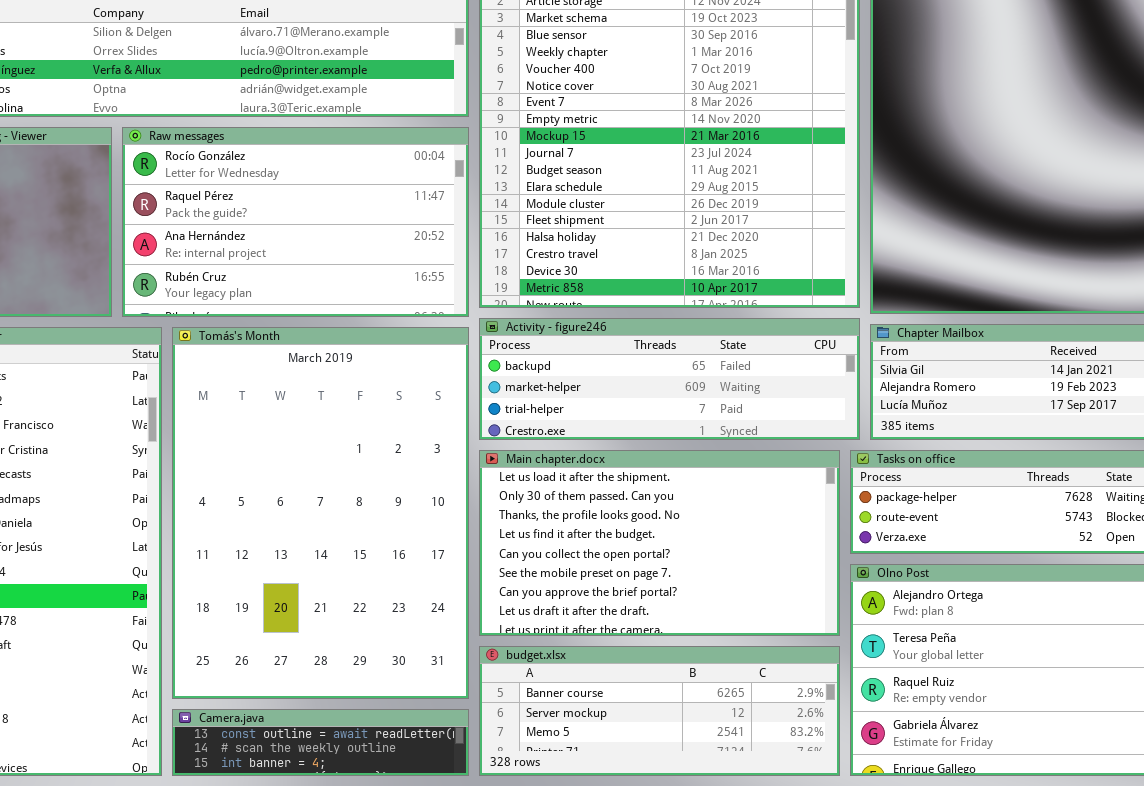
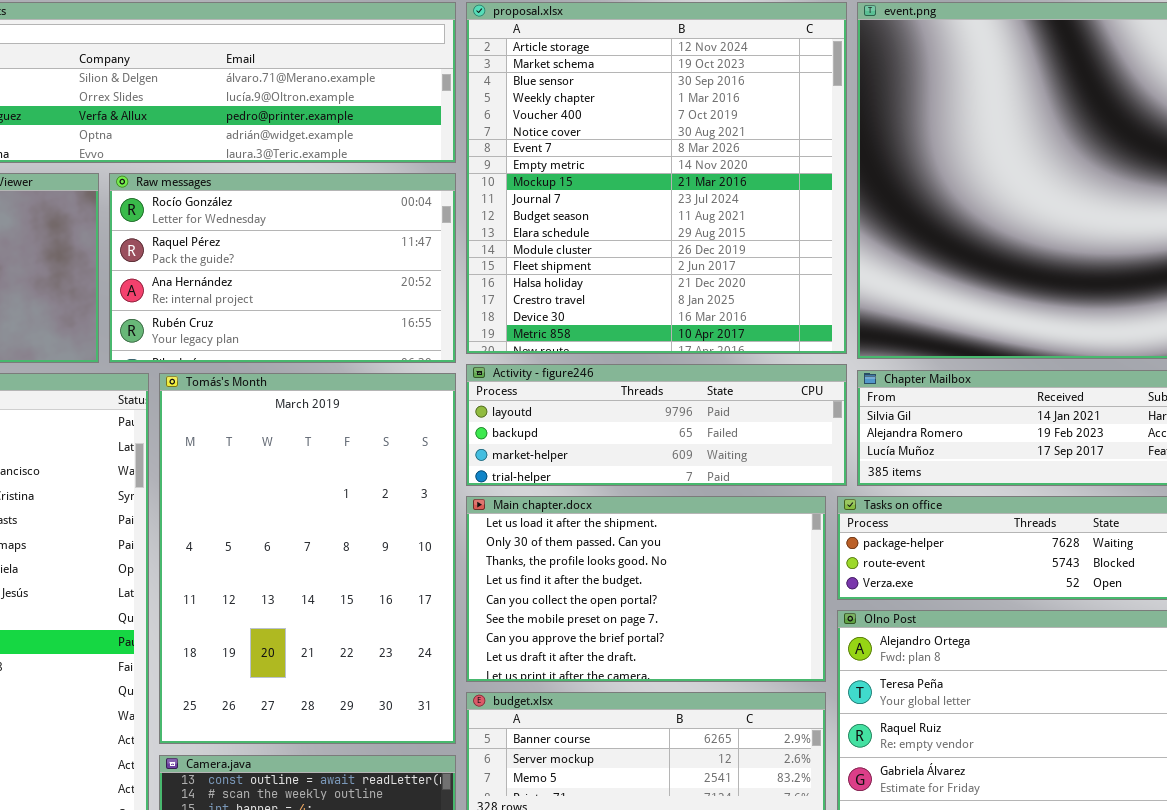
Activity - figure246: [479,318,860,440] -> [466,364,847,486], scrolled up 1 row

